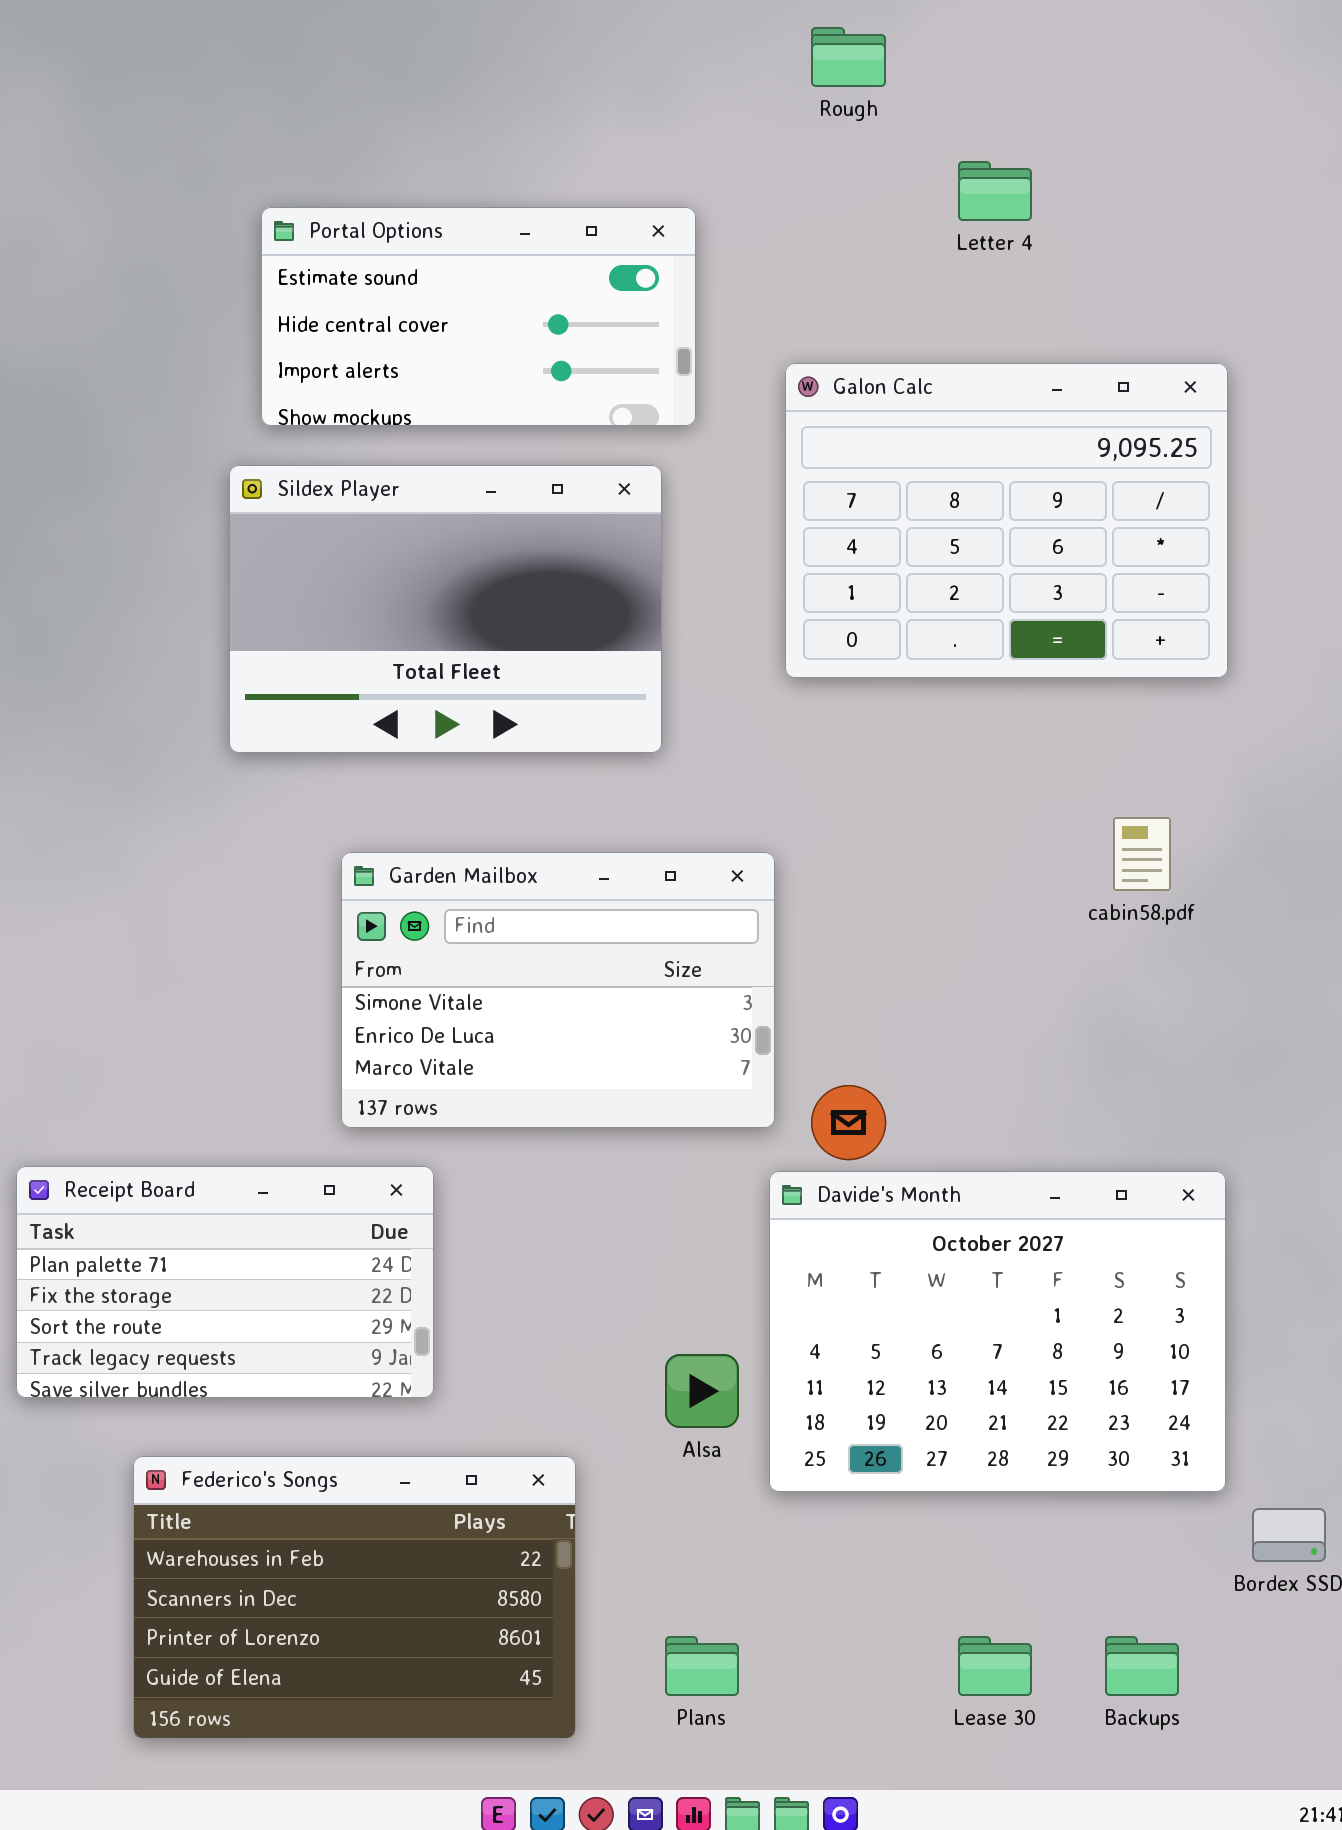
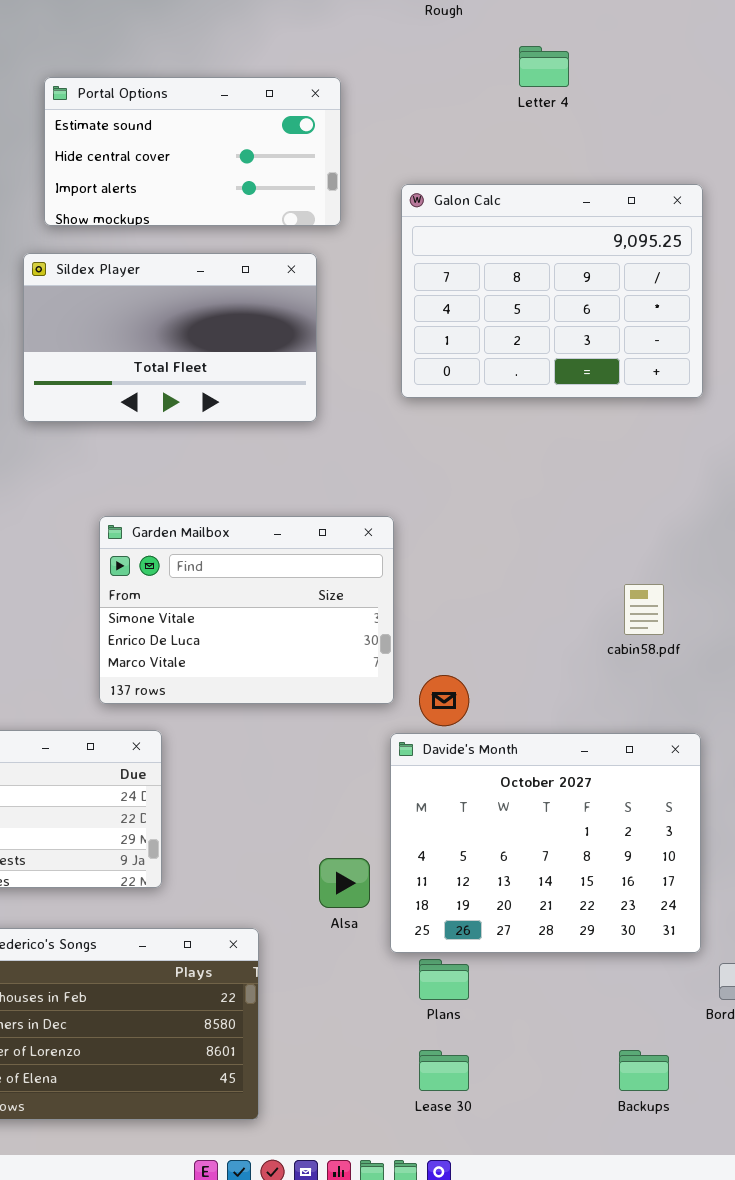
Sildex Player: [229,465,662,753] -> [23,253,317,422], resized
cabin58.pdf: [1113,817,1171,891] -> [624,584,664,635], moved
Plans: [665,1636,739,1696] -> [419,959,469,1000], moved
Lease 30: [958,1636,1032,1696] -> [419,1050,469,1091], moved

